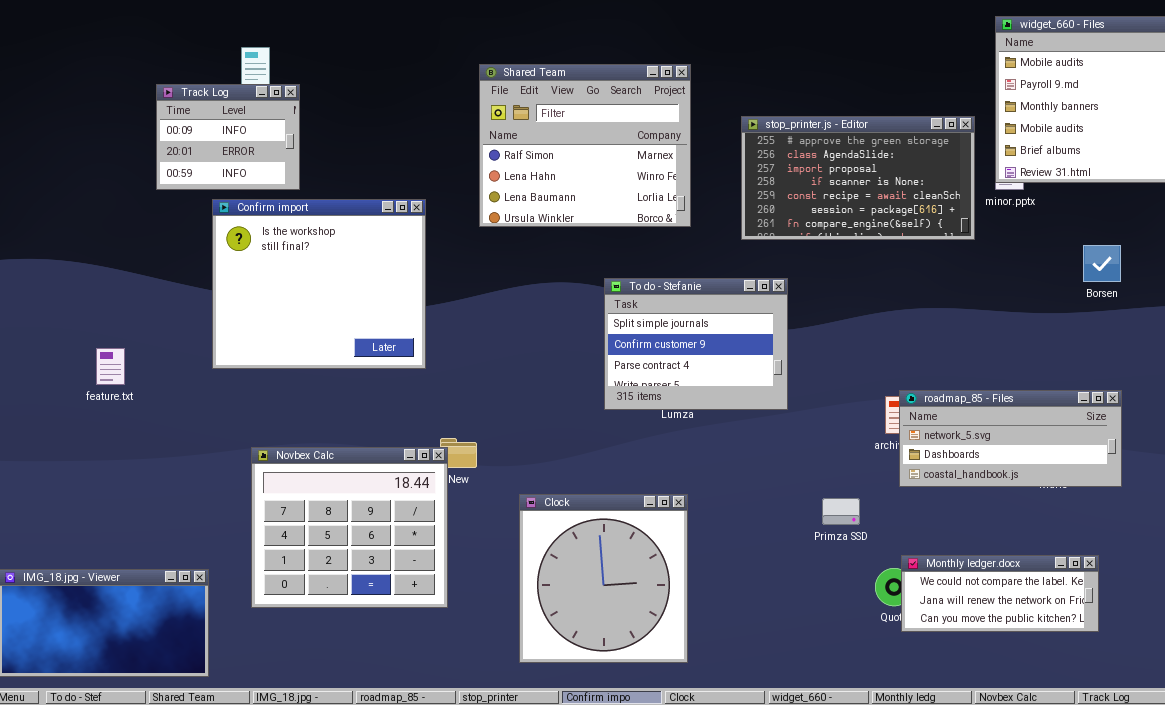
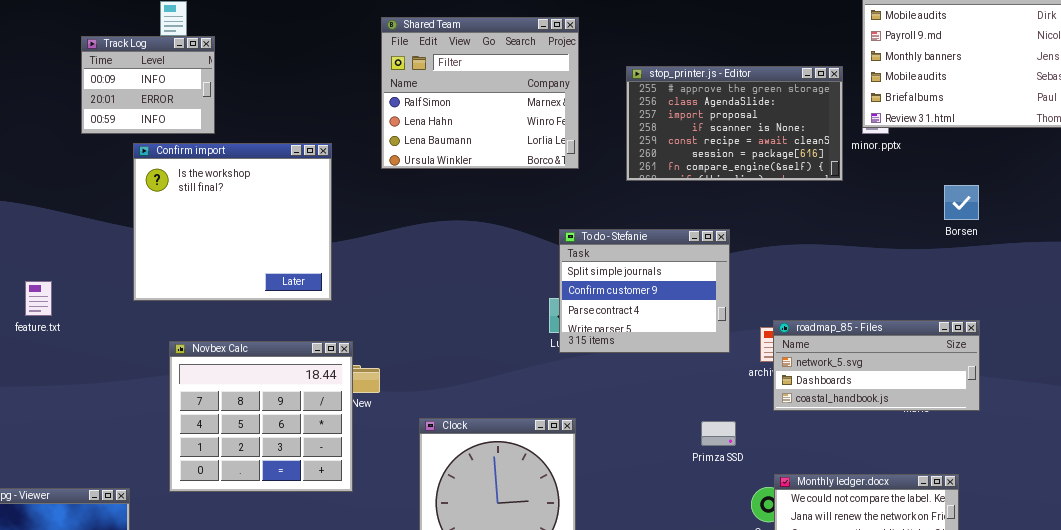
To do - Stefanie: [604,278,788,410] -> [559,229,730,353], moved
Novbex Calc: [251,447,448,608] -> [169,341,353,492], moved

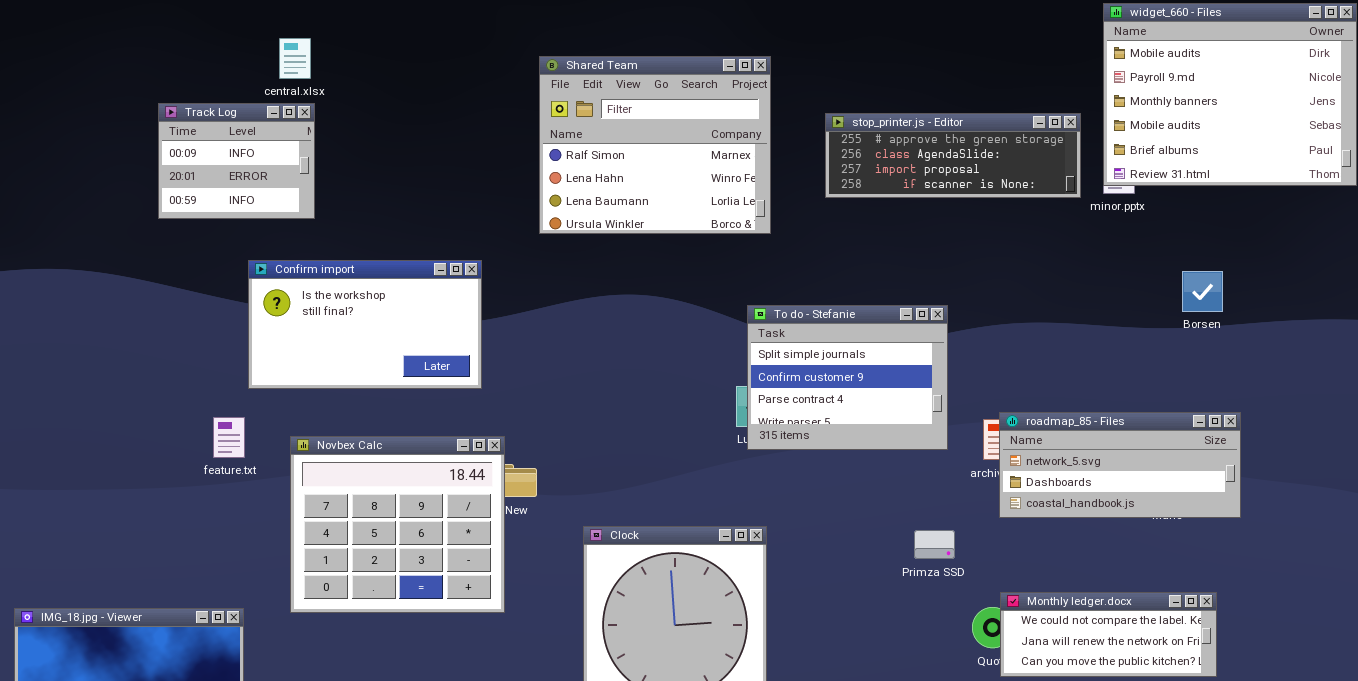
Track Log: [81,36,215,134] -> [158,103,315,219], moved
stop_printer.js - Editor: [626,66,843,181] -> [825,113,1081,198], resized
Confirm import: [133,143,332,301] -> [248,260,482,389], resized
Borsen: [944,185,979,220] -> [1182,271,1223,312], moved
feature.txt: [25,281,52,316] -> [213,417,245,458], moved

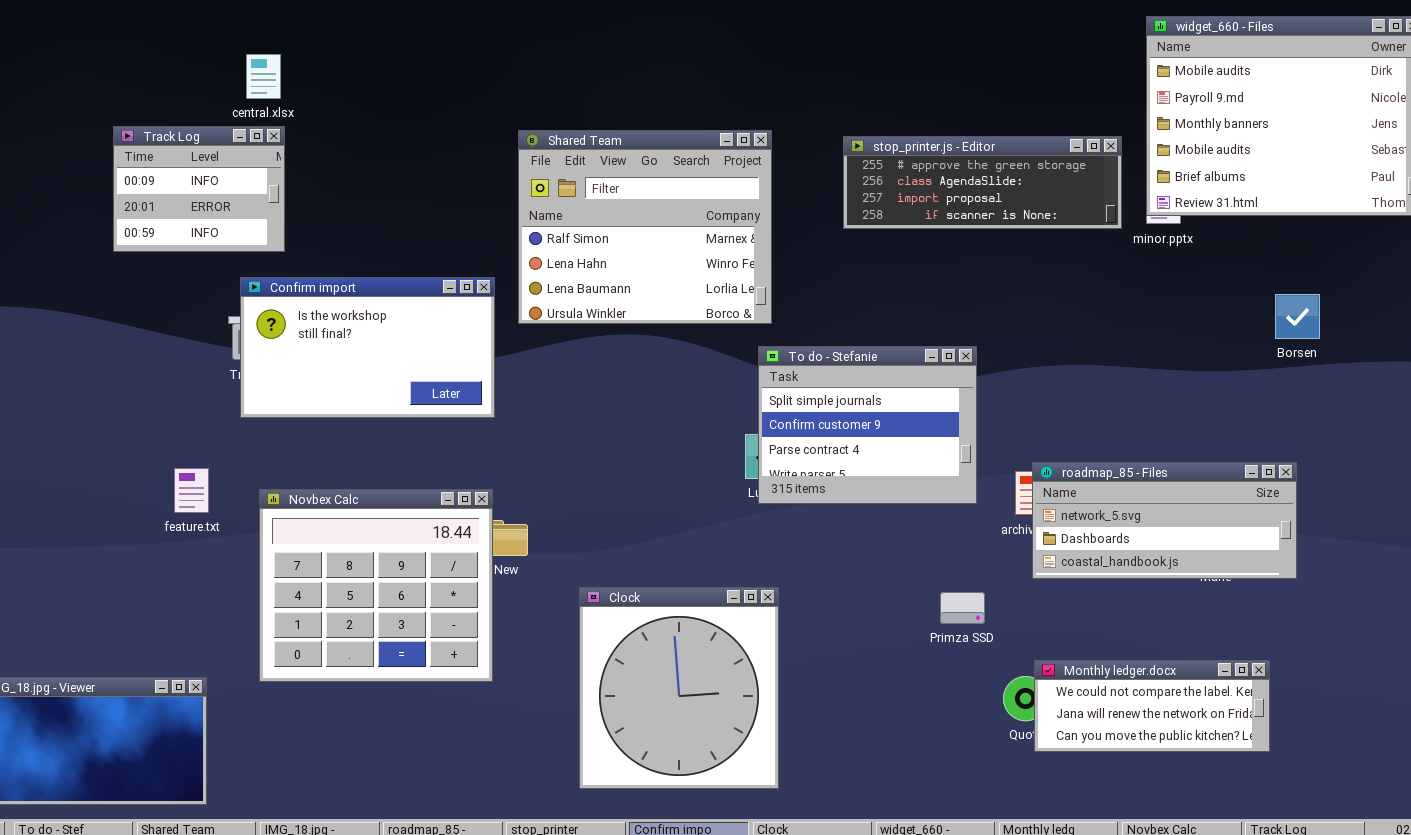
Shared Team: [539,56,771,234] -> [518,130,772,324], moved
Confirm import: [248,260,482,389] -> [240,277,495,418], moved
Borsen: [1182,271,1223,312] -> [1275,294,1320,339], moved

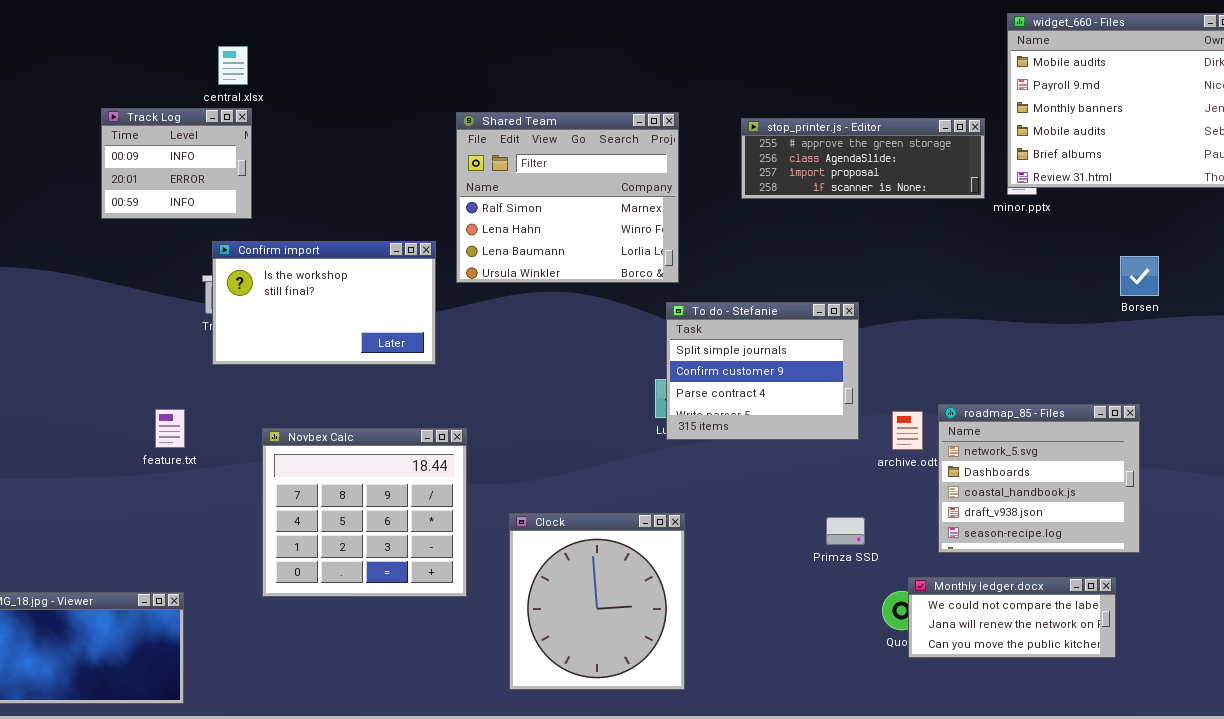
roadmap_85 - Files: [1032,462,1297,579] -> [938,404,1140,553], resized
Novbex Calc: [259,489,493,682] -> [262,428,467,597], moved

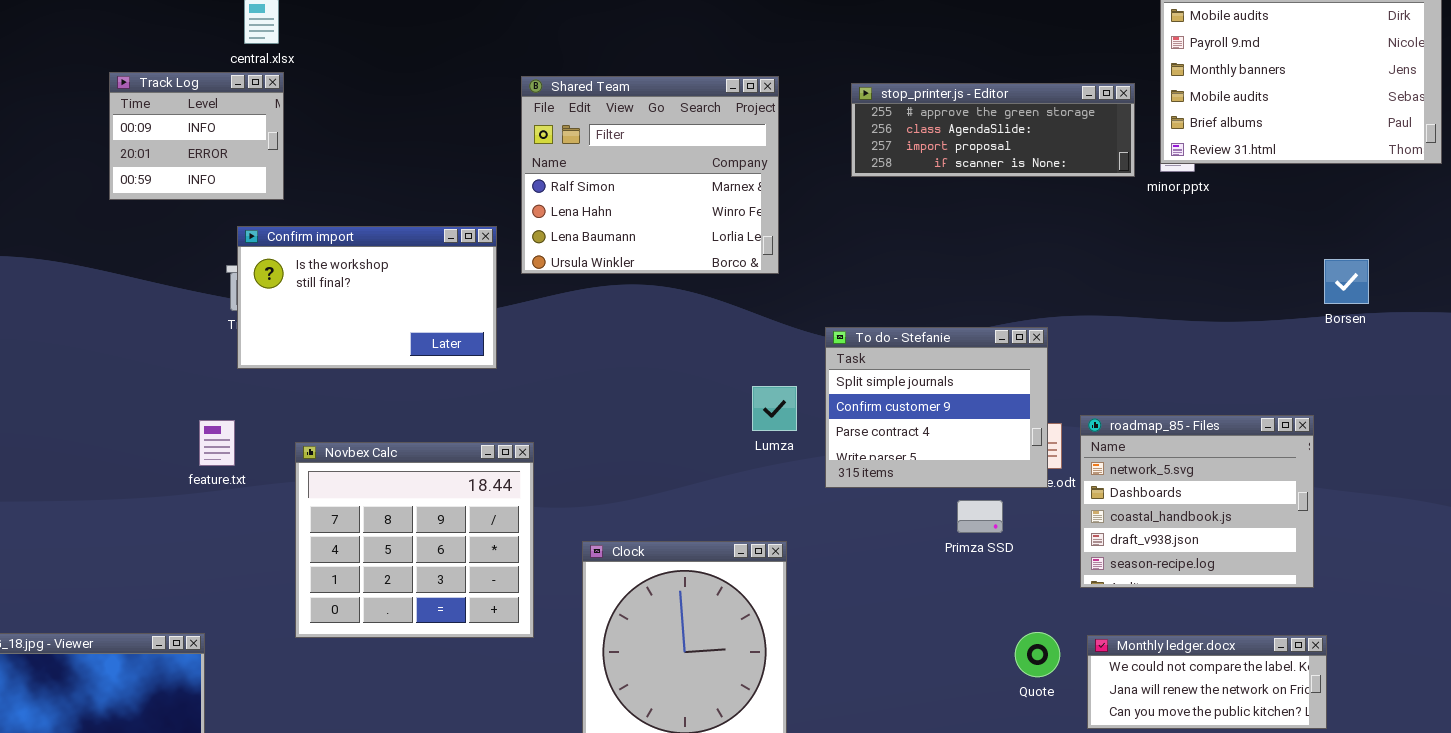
Borsen: [1120,256,1159,296] -> [1324,259,1369,304], moved
To do - Stefanie: [666,302,859,440] -> [825,327,1048,488], moved
feature.txt: [155,409,185,448] -> [199,420,235,466], moved
Primza SSD: [826,517,865,545] -> [957,500,1003,533], moved
Monthly ledger.docx: [908,577,1116,658] -> [1087,635,1327,729], moved

